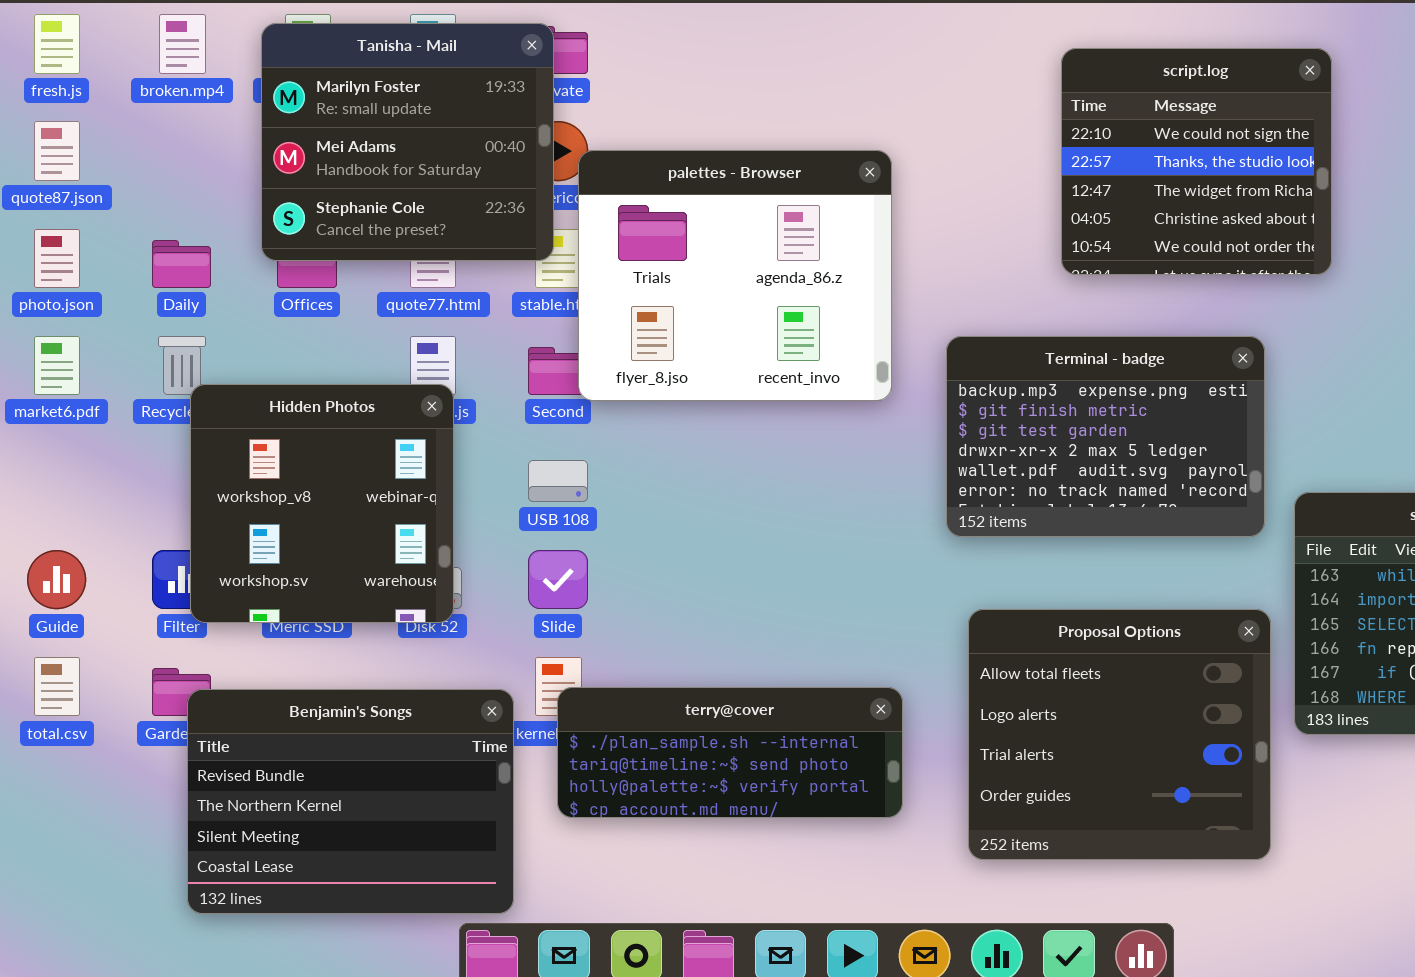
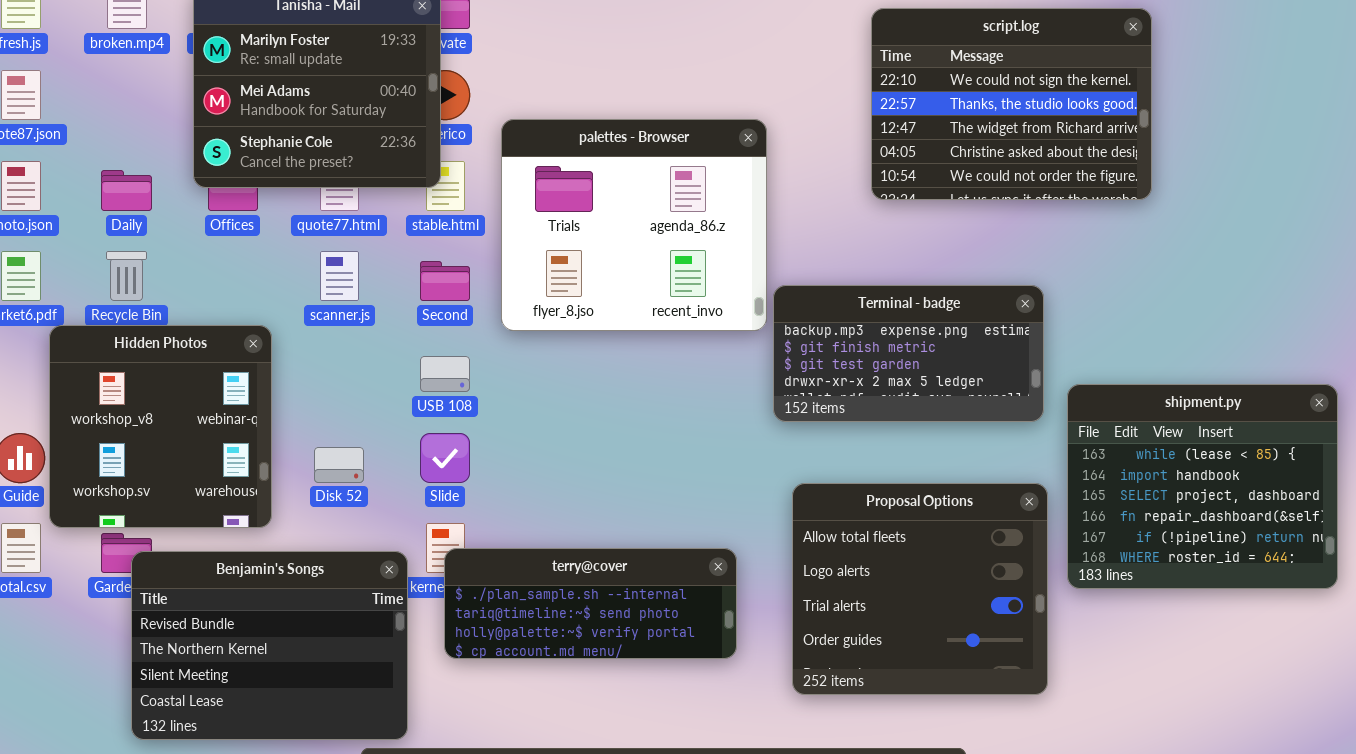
script.log: [1061,48,1332,275] -> [871,8,1152,200], resized
palettes - Browser: [578,150,892,401] -> [501,119,767,331], moved
Terminal - badge: [946,336,1265,537] -> [773,285,1044,422], resized
Hidden Photos: [190,384,454,623] -> [49,325,272,528], moved

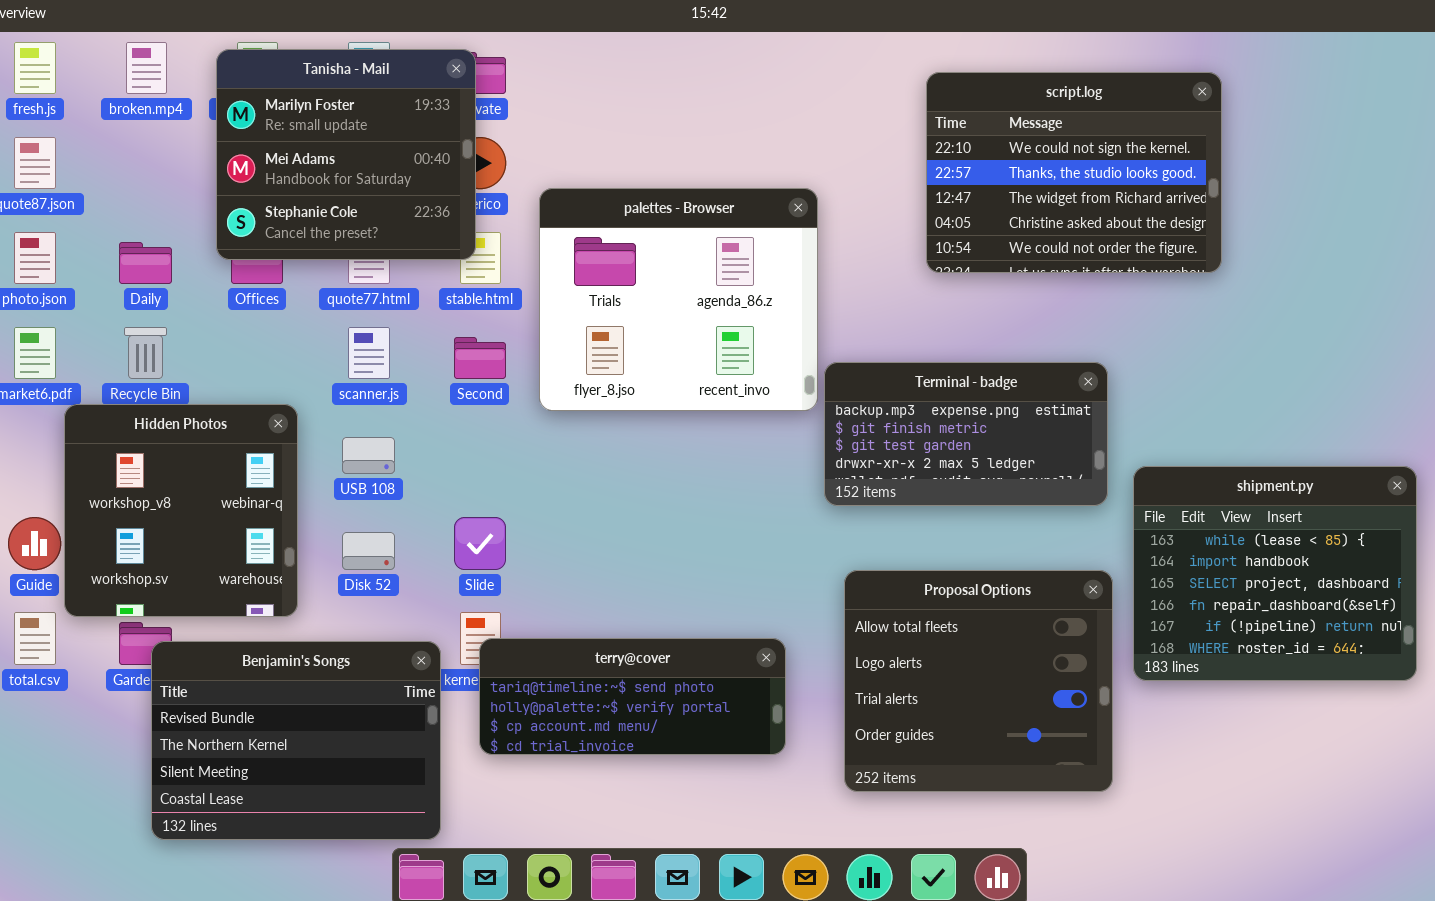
USB 108: [420,356,470,392] -> [342,437,395,474], moved
terry@cover: [444,548,737,659] -> [479,638,786,755], scrolled down 1 row

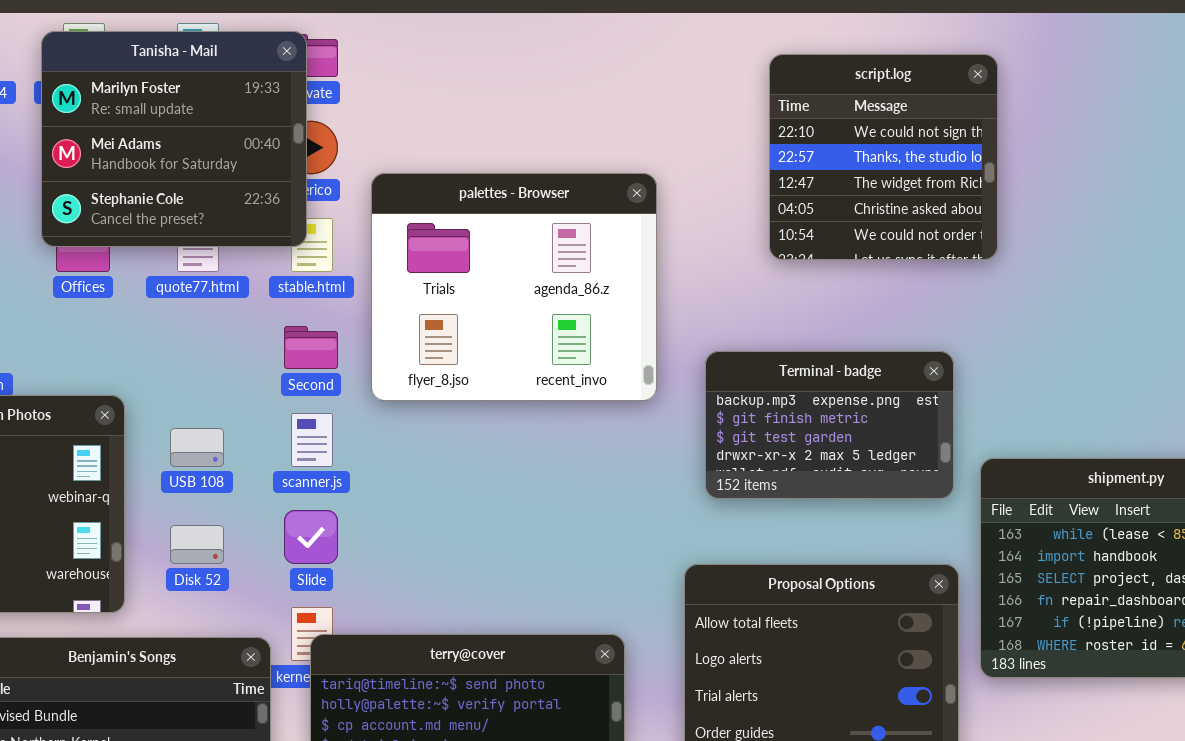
script.log: [926,72,1222,273] -> [769,54,998,260], resized
scanner.js: [348,327,390,379] -> [291,413,333,467], moved
Terminal - badge: [824,362,1108,506] -> [705,351,954,499], resized

